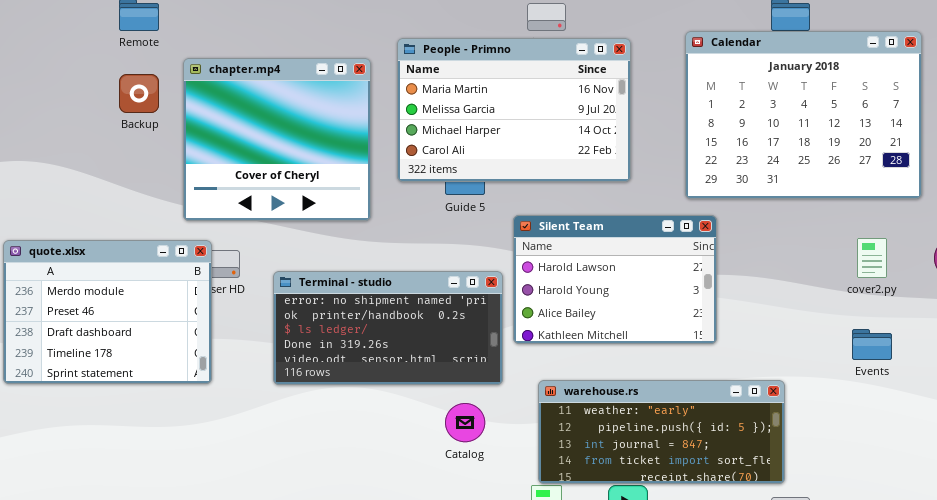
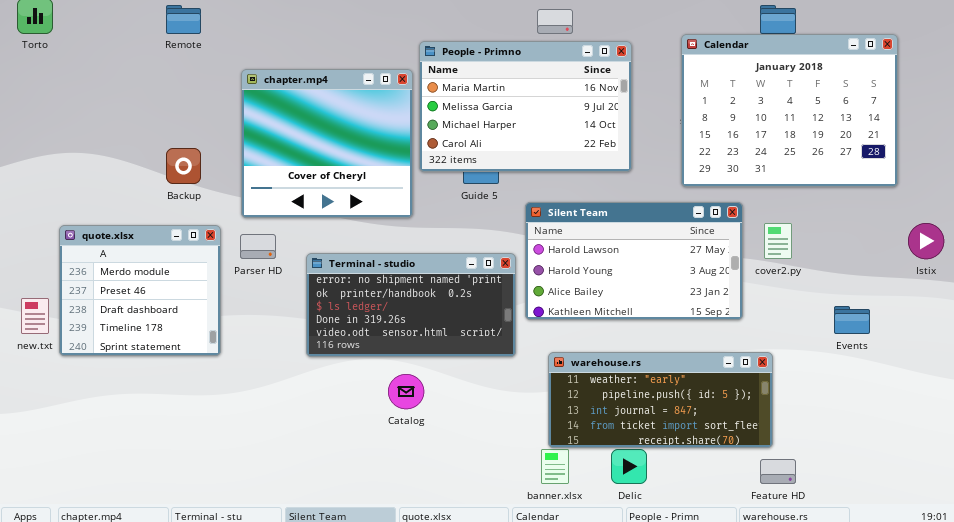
chapter.mp4: [183,58,371,221] -> [241,69,413,218], moved
Backup: [119,74,159,113] -> [166,148,201,184], moved
Silent Team: [513,215,717,344] -> [525,202,743,320], resized
cover2.py: [857,238,887,278] -> [764,223,792,259], moved
quote.xlsx: [3,240,212,384] -> [59,225,221,356], resized
Catalog: [445,403,485,442] -> [388,374,424,409], moved

